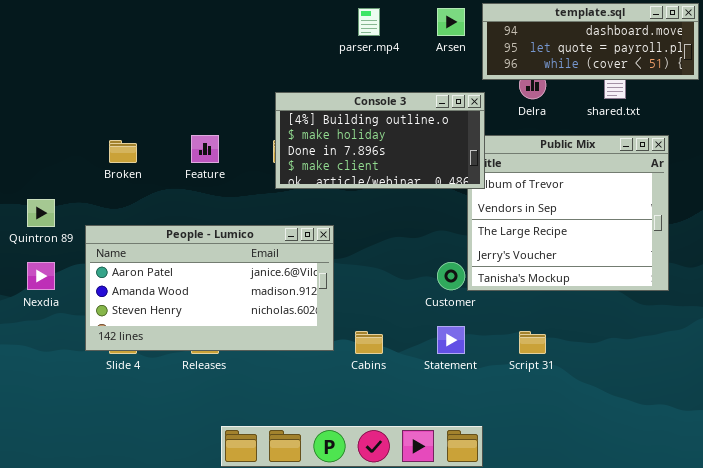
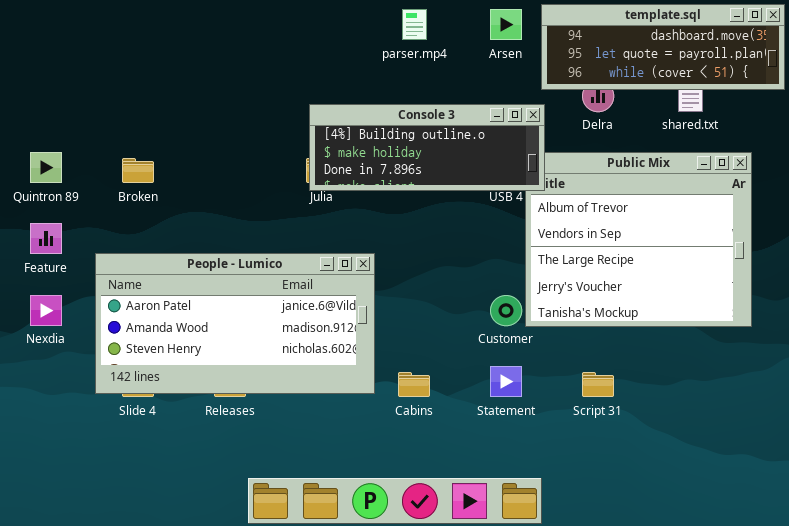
Console 3: [275,92,485,189] -> [309,104,545,191], resized
Feature: [191,135,219,163] -> [30,223,62,254], moved
Quintron 89: [27,199,55,227] -> [30,152,62,183], moved

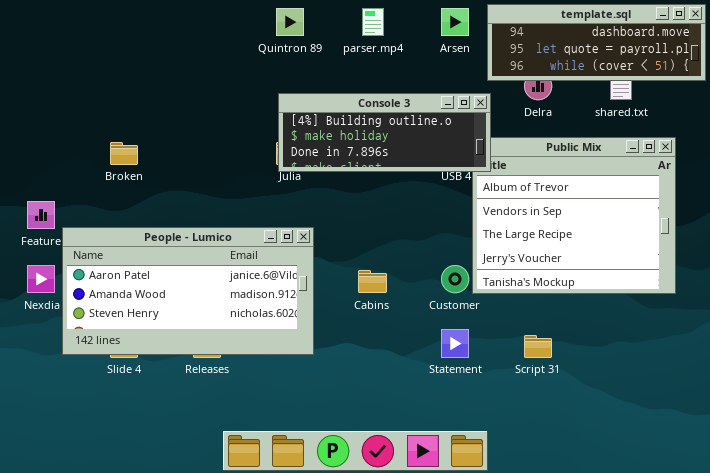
Quintron 89: [30,152,62,183] -> [276,8,304,36], moved
People - Lumico: [95,253,375,394] -> [62,227,314,355], moved
Cabins: [398,372,430,397] -> [358,270,387,293], moved

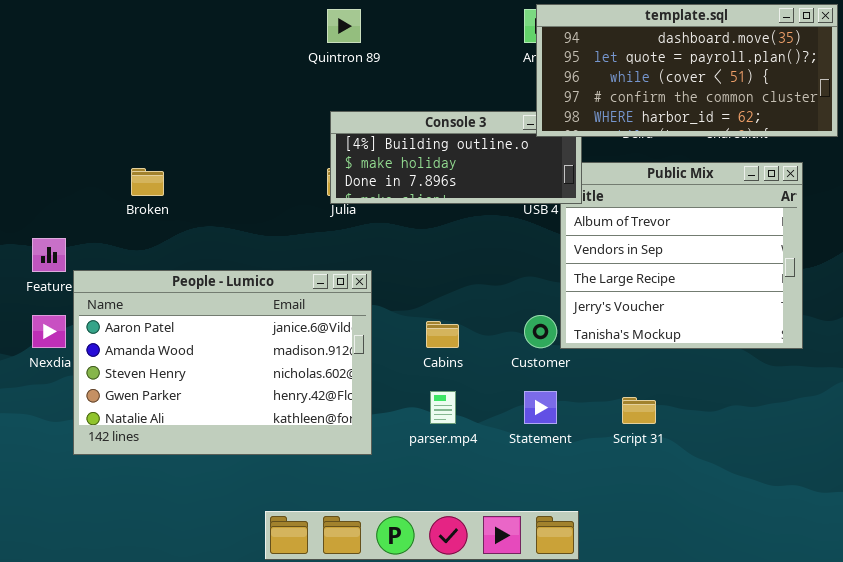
template.sql: [487,4,706,81] -> [536,4,838,137], resized
parser.mp4: [362,8,384,36] -> [430,391,456,424], moved
People - Lumico: [62,227,314,355] -> [73,270,372,455], resized

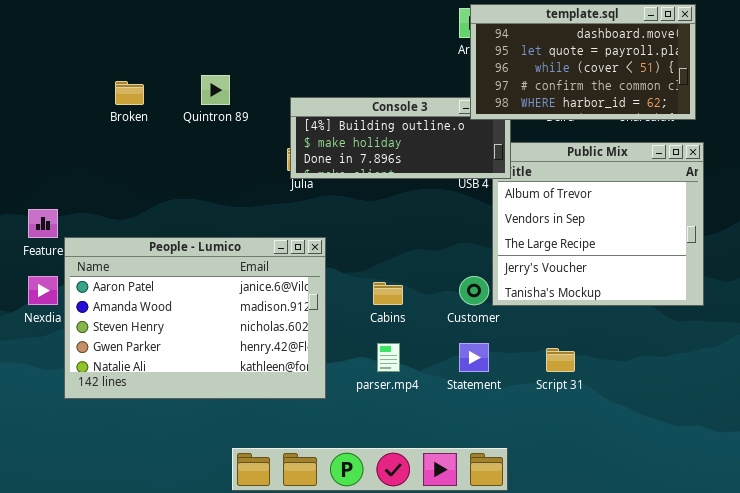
template.sql: [536,4,838,137] -> [470,4,696,120], resized
Quintron 89: [327,9,361,43] -> [201,75,230,105], moved
Broken: [131,168,164,196] -> [115,81,144,105], moved

